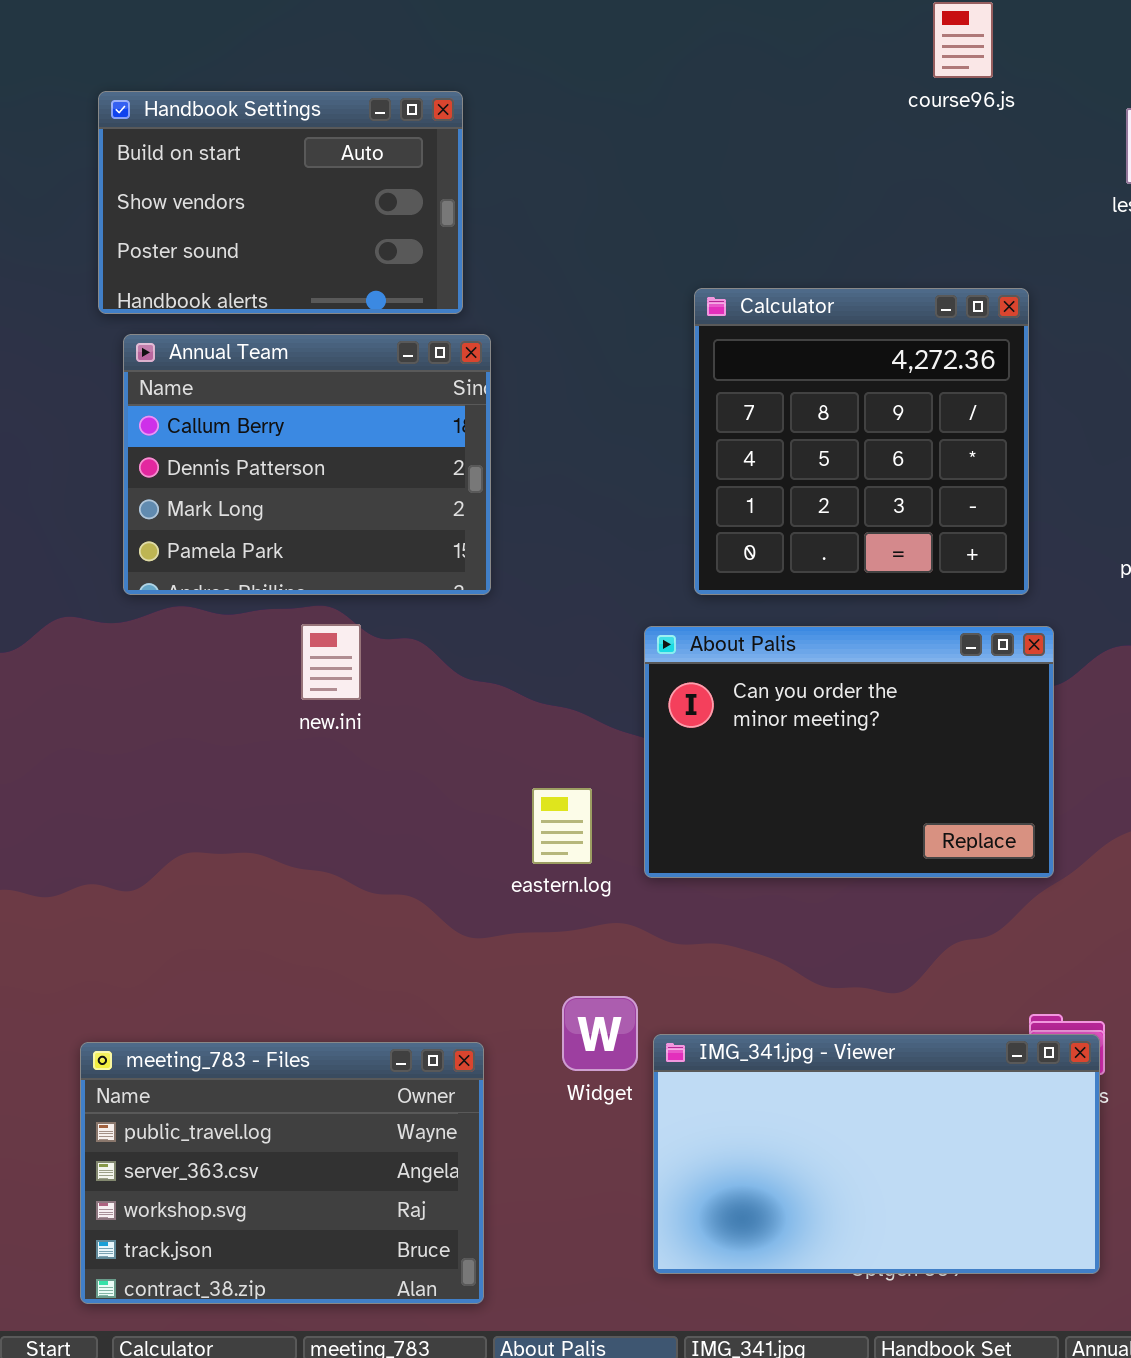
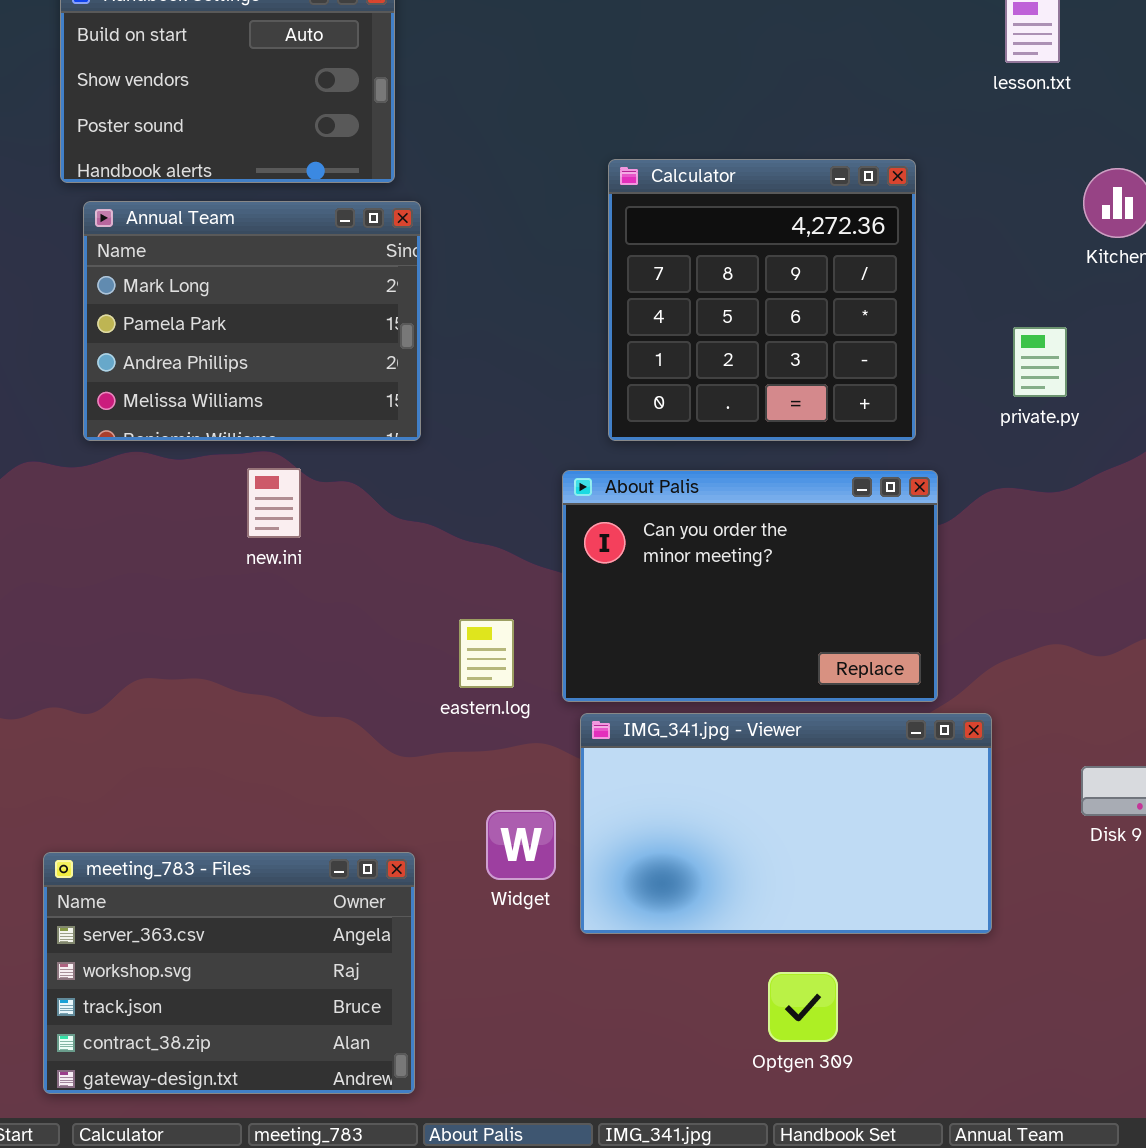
Annual Team: [123,334,491,595] -> [83,201,421,441], scrolled down 2 rows
IMG_341.jpg - Viewer: [653,1034,1100,1274] -> [580,713,992,934], moved
meeting_783 - Files: [80,1042,484,1304] -> [43,852,415,1094], scrolled down 1 row

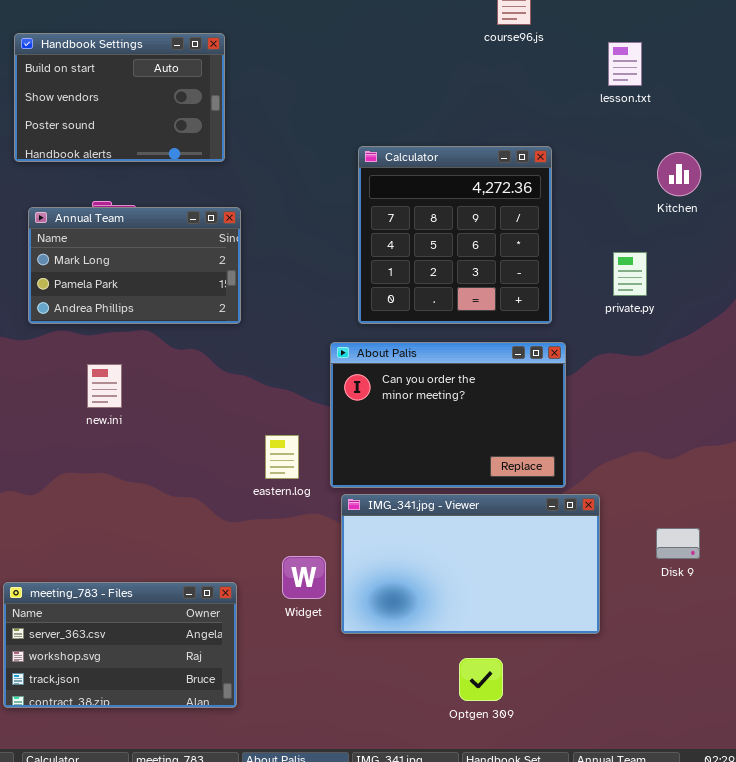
Annual Team: [83,201,421,441] -> [28,207,241,324], resized
new.ini: [247,468,301,538] -> [87,364,122,408], moved
meeting_783 - Files: [43,852,415,1094] -> [3,582,237,708], resized

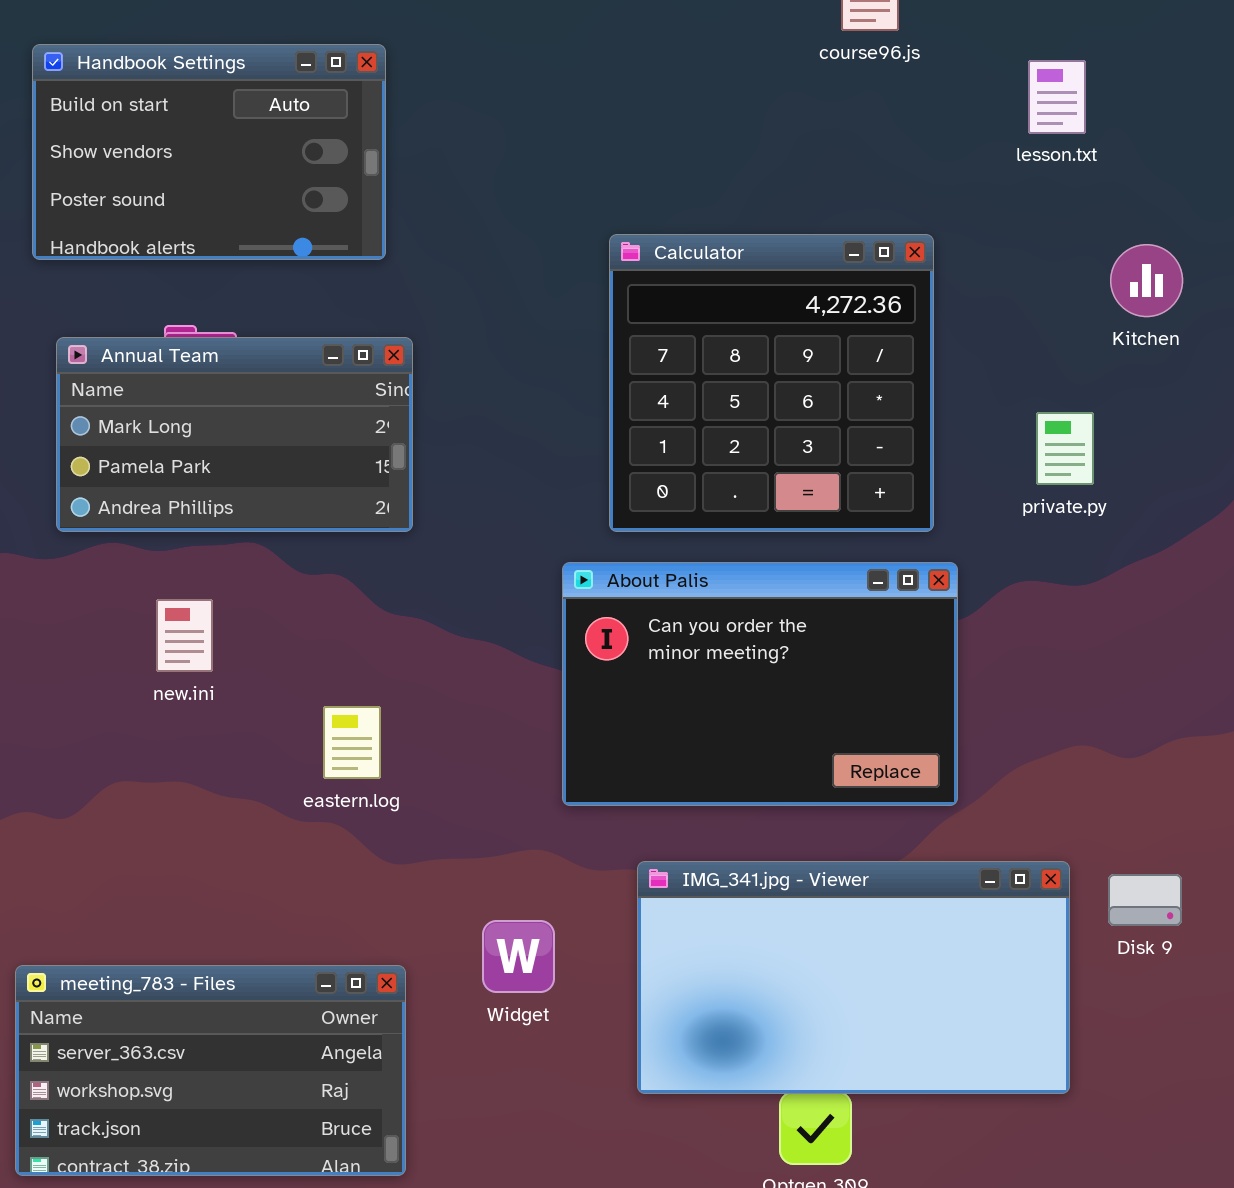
eastern.log: [265,435,299,479] -> [323,706,381,779], moved
IMG_341.jpg - Viewer: [341,494,600,634] -> [637,861,1070,1094], moved

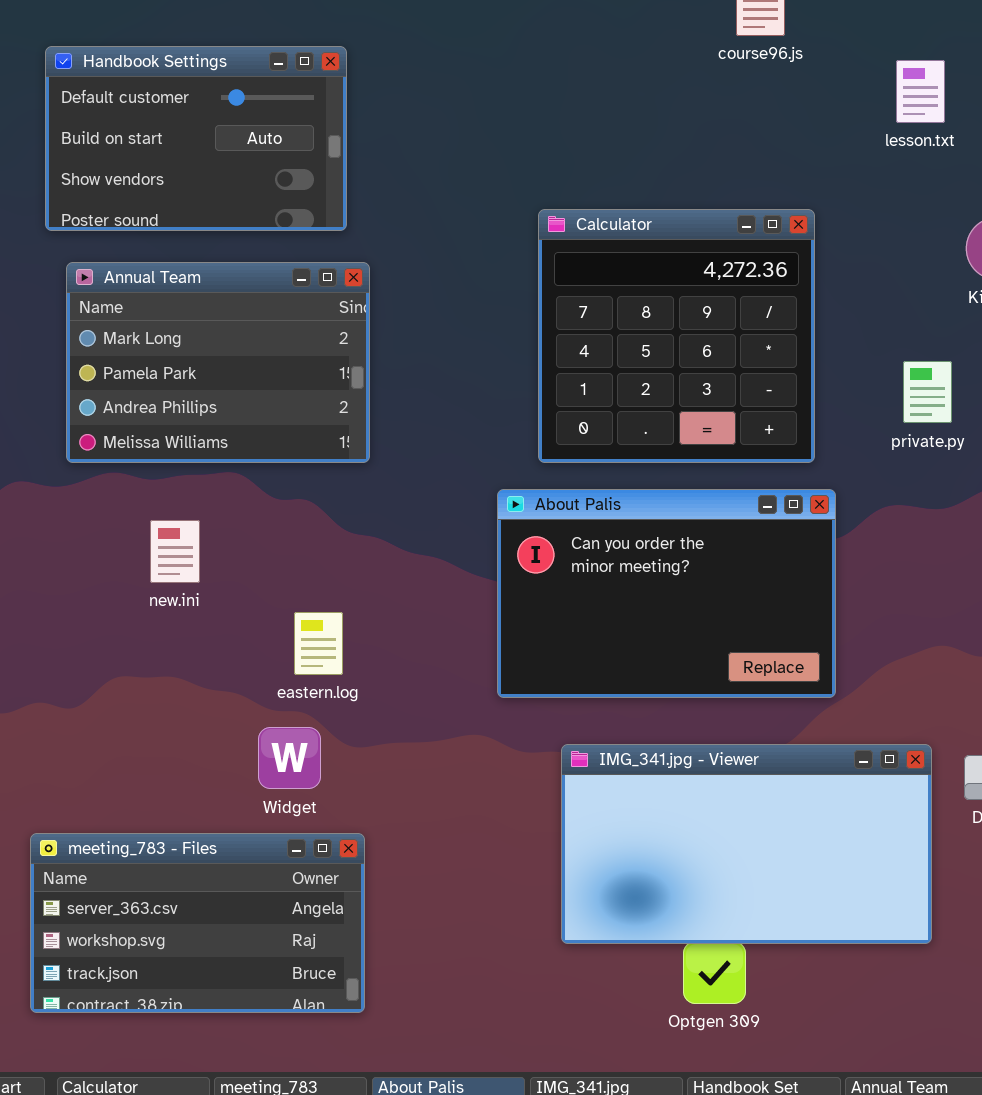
Handbook Settings: [32,44,386,260] -> [45,46,347,231], scrolled up 1 row
Annual Team: [56,337,413,532] -> [66,262,370,463], resized
Widget: [482,920,555,993] -> [258,727,321,789], moved

